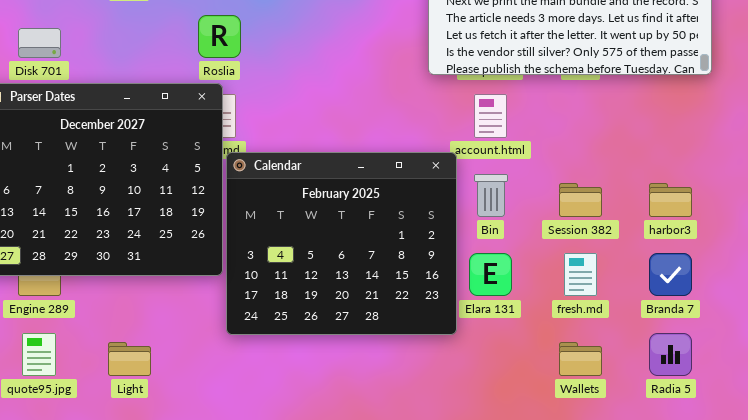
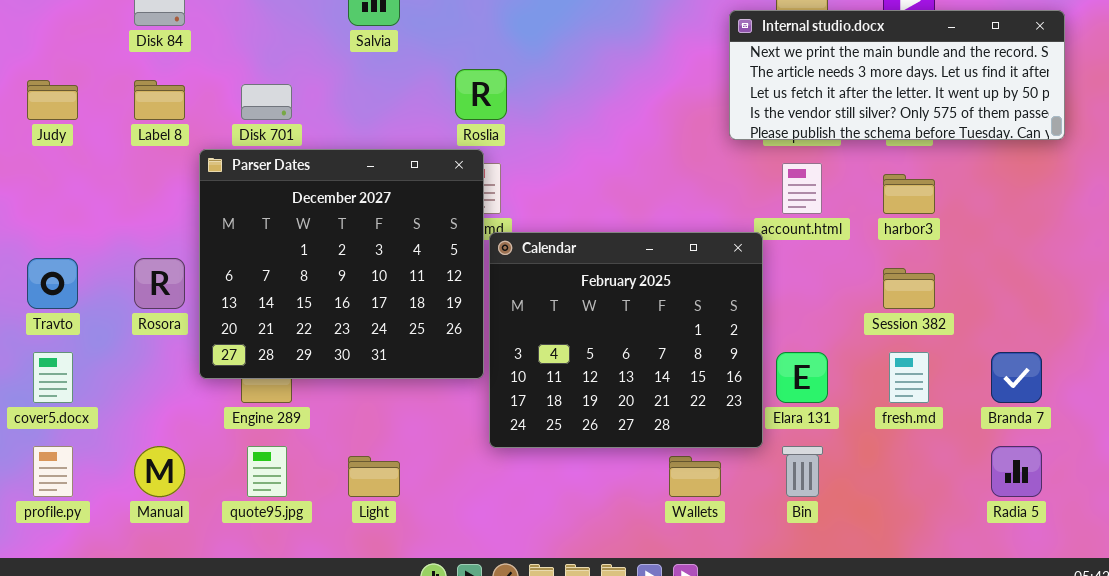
Bin: [474,174,508,217] -> [782,446,823,497], moved
harbor3: [649,183,692,217] -> [883,174,935,214], moved
Wallets: [559,342,602,376] -> [669,456,721,497], moved

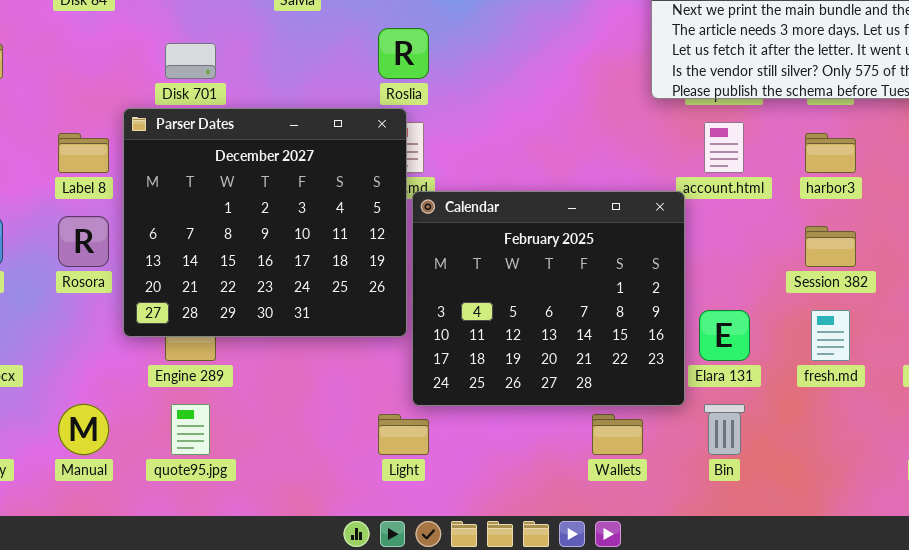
Label 8: [134,80,185,120] -> [58,133,109,173], moved
Light: [348,456,400,497] -> [378,414,429,455], moved

